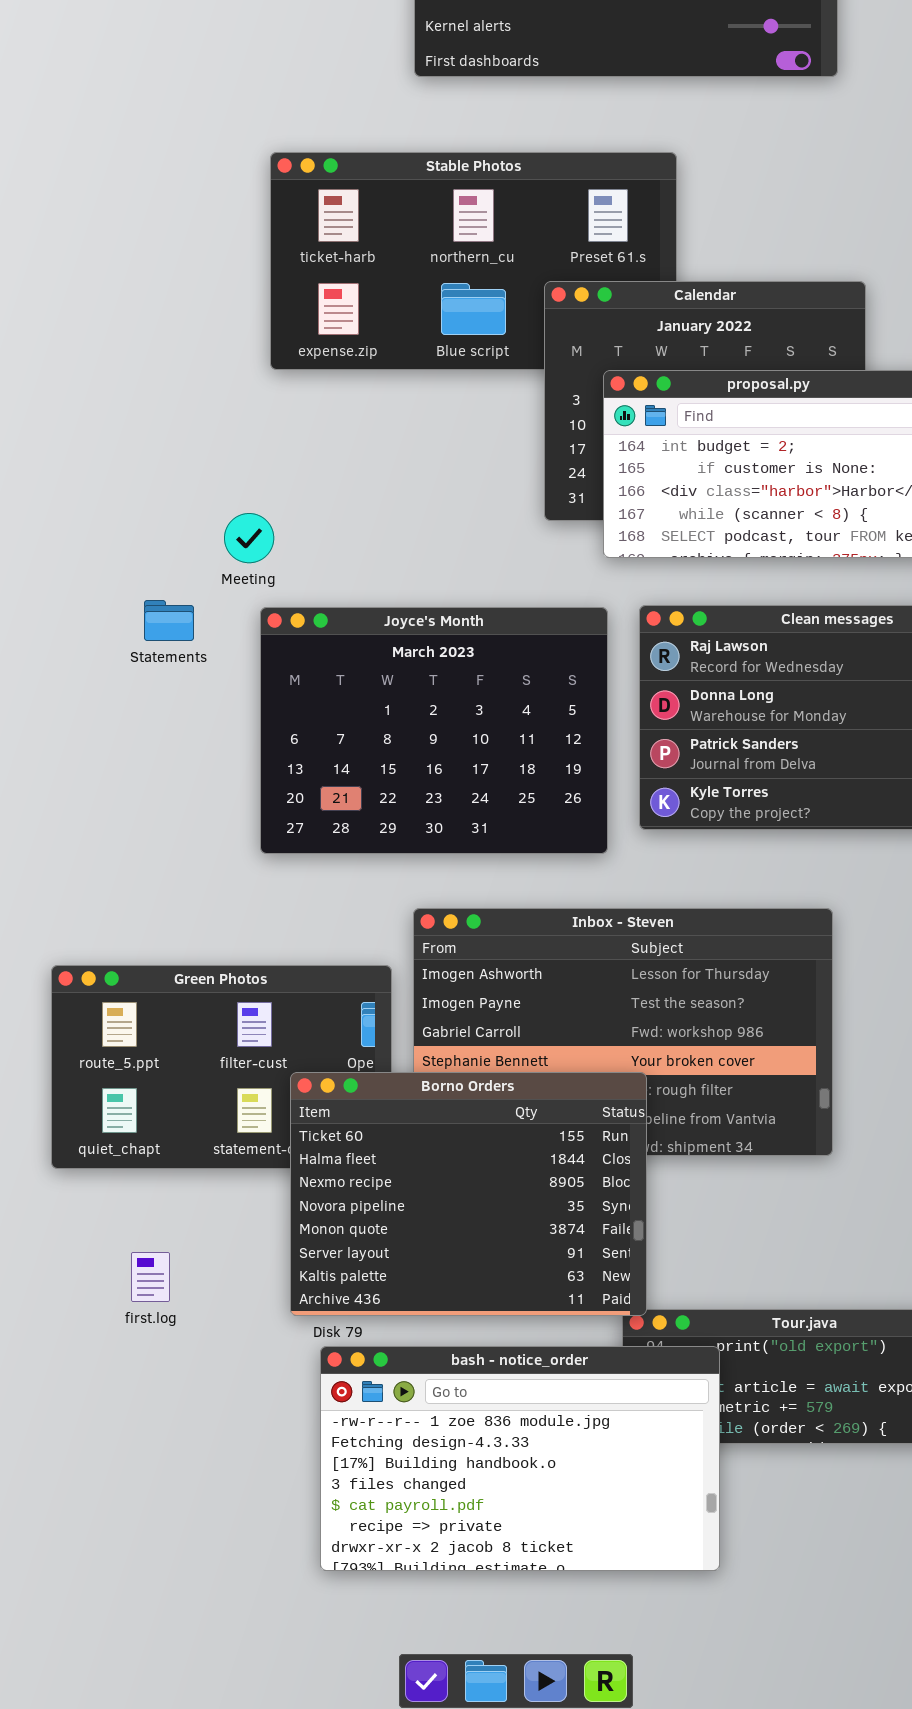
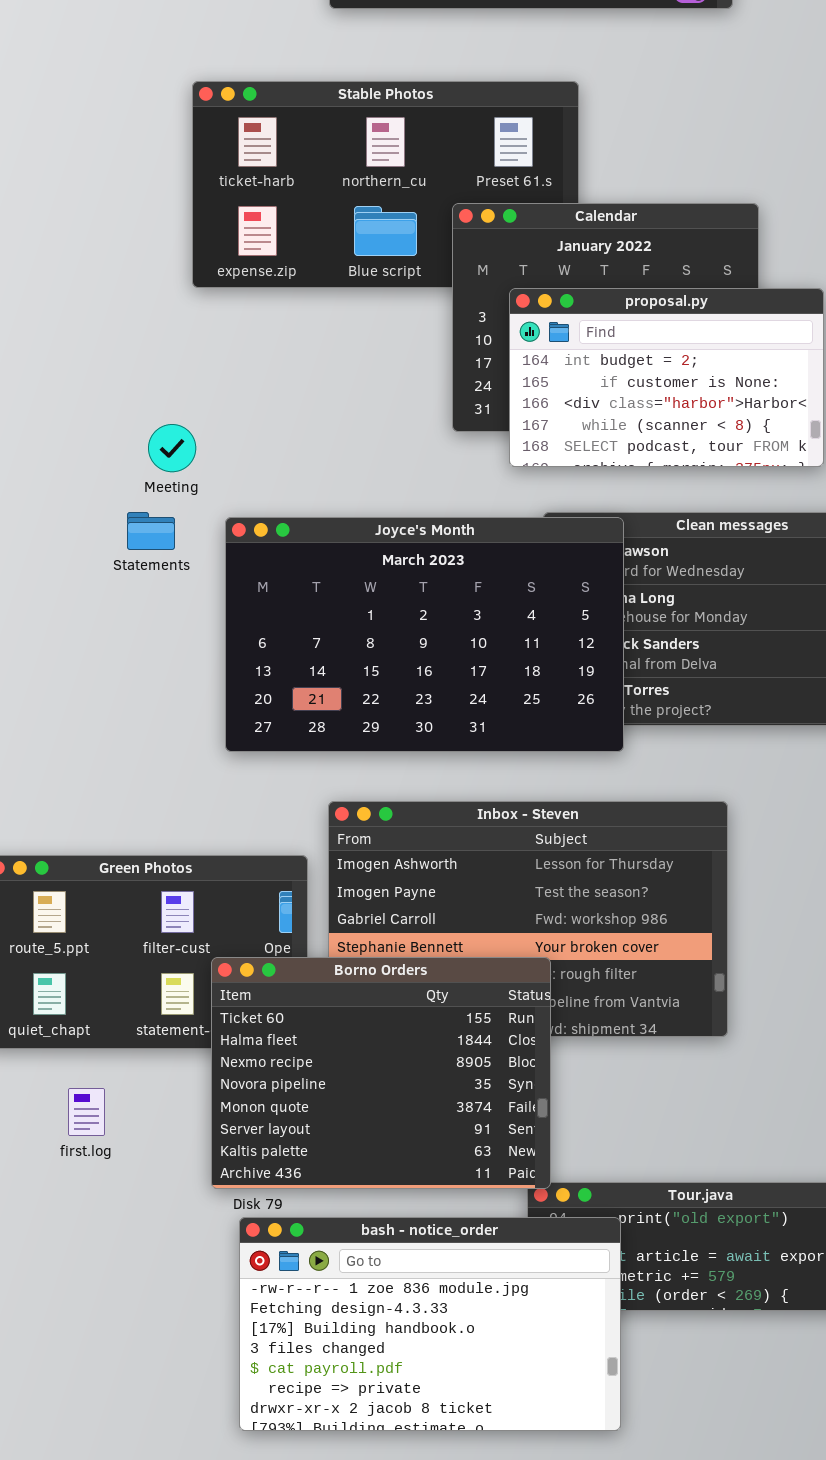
Statements: [144,600,194,641] -> [127,512,175,550], moved
Joyce's Month: [260,607,608,854] -> [225,517,624,752], moved, resized
first.log: [131,1252,170,1302] -> [68,1088,105,1136], moved

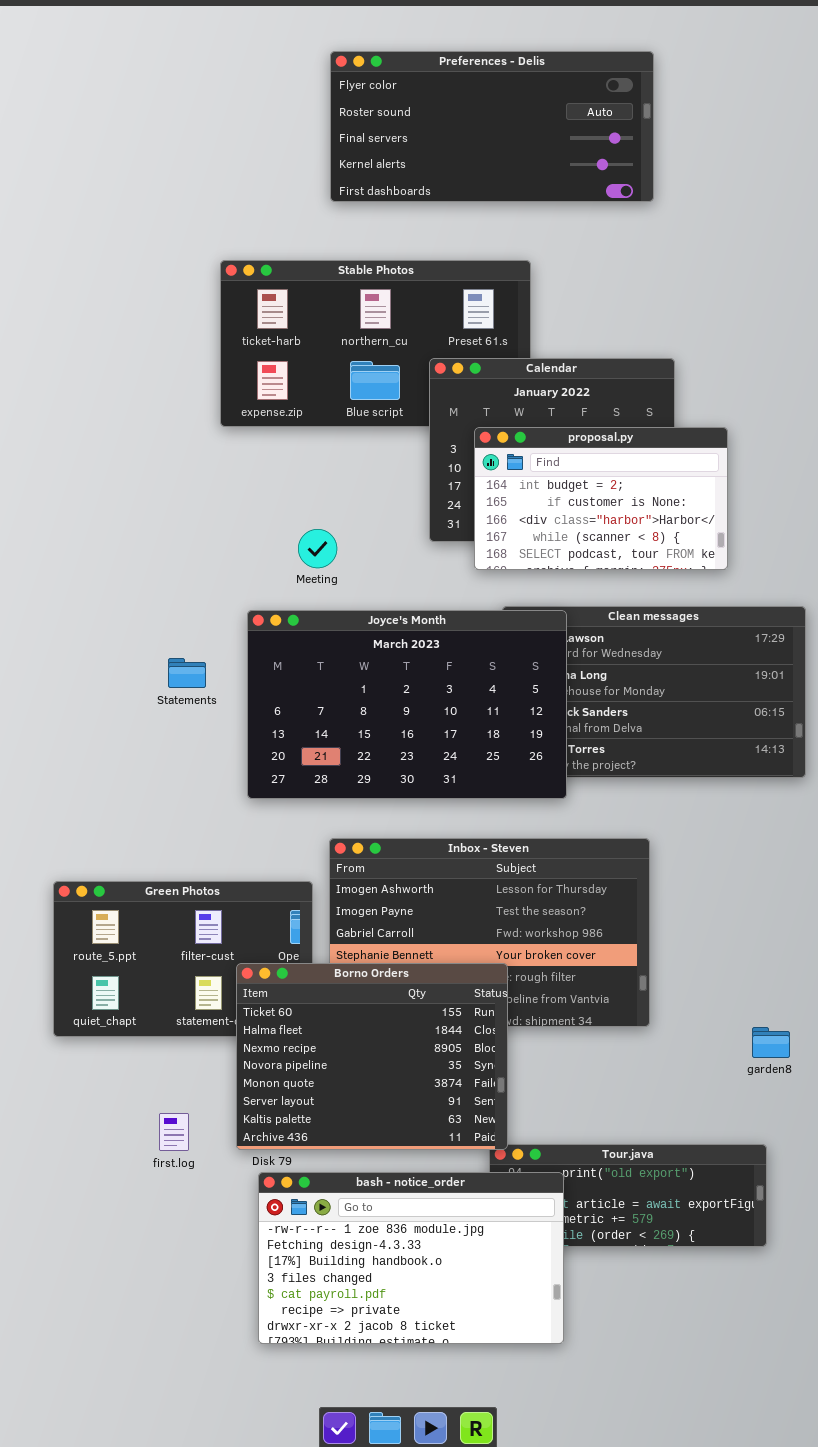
Meeting: [148,424,196,472] -> [298,529,337,568], moved
Statements: [127,512,175,550] -> [168,658,206,688], moved
first.log: [68,1088,105,1136] -> [159,1113,189,1151], moved

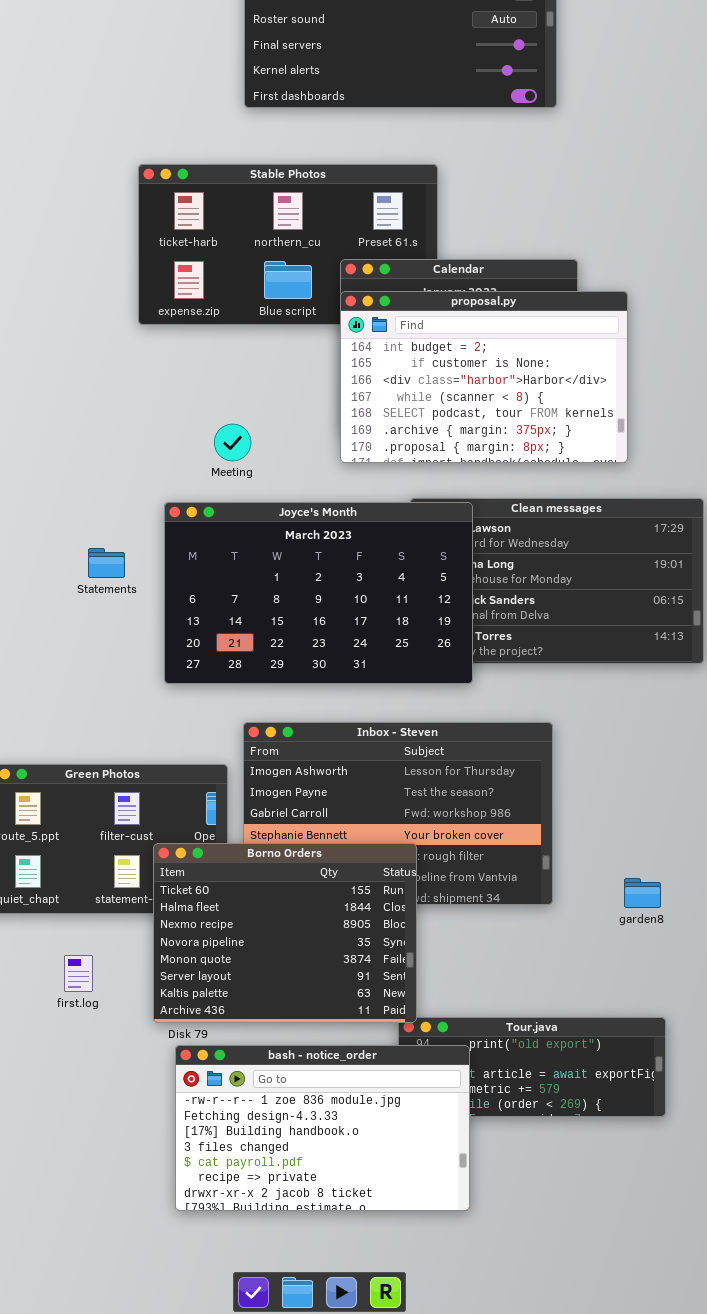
proposal.py: [474,427,728,570] -> [340,291,628,463], resized
garden8: [752,1027,790,1058] -> [624,878,661,908], moved
first.log: [159,1113,189,1151] -> [64,955,93,992], moved

